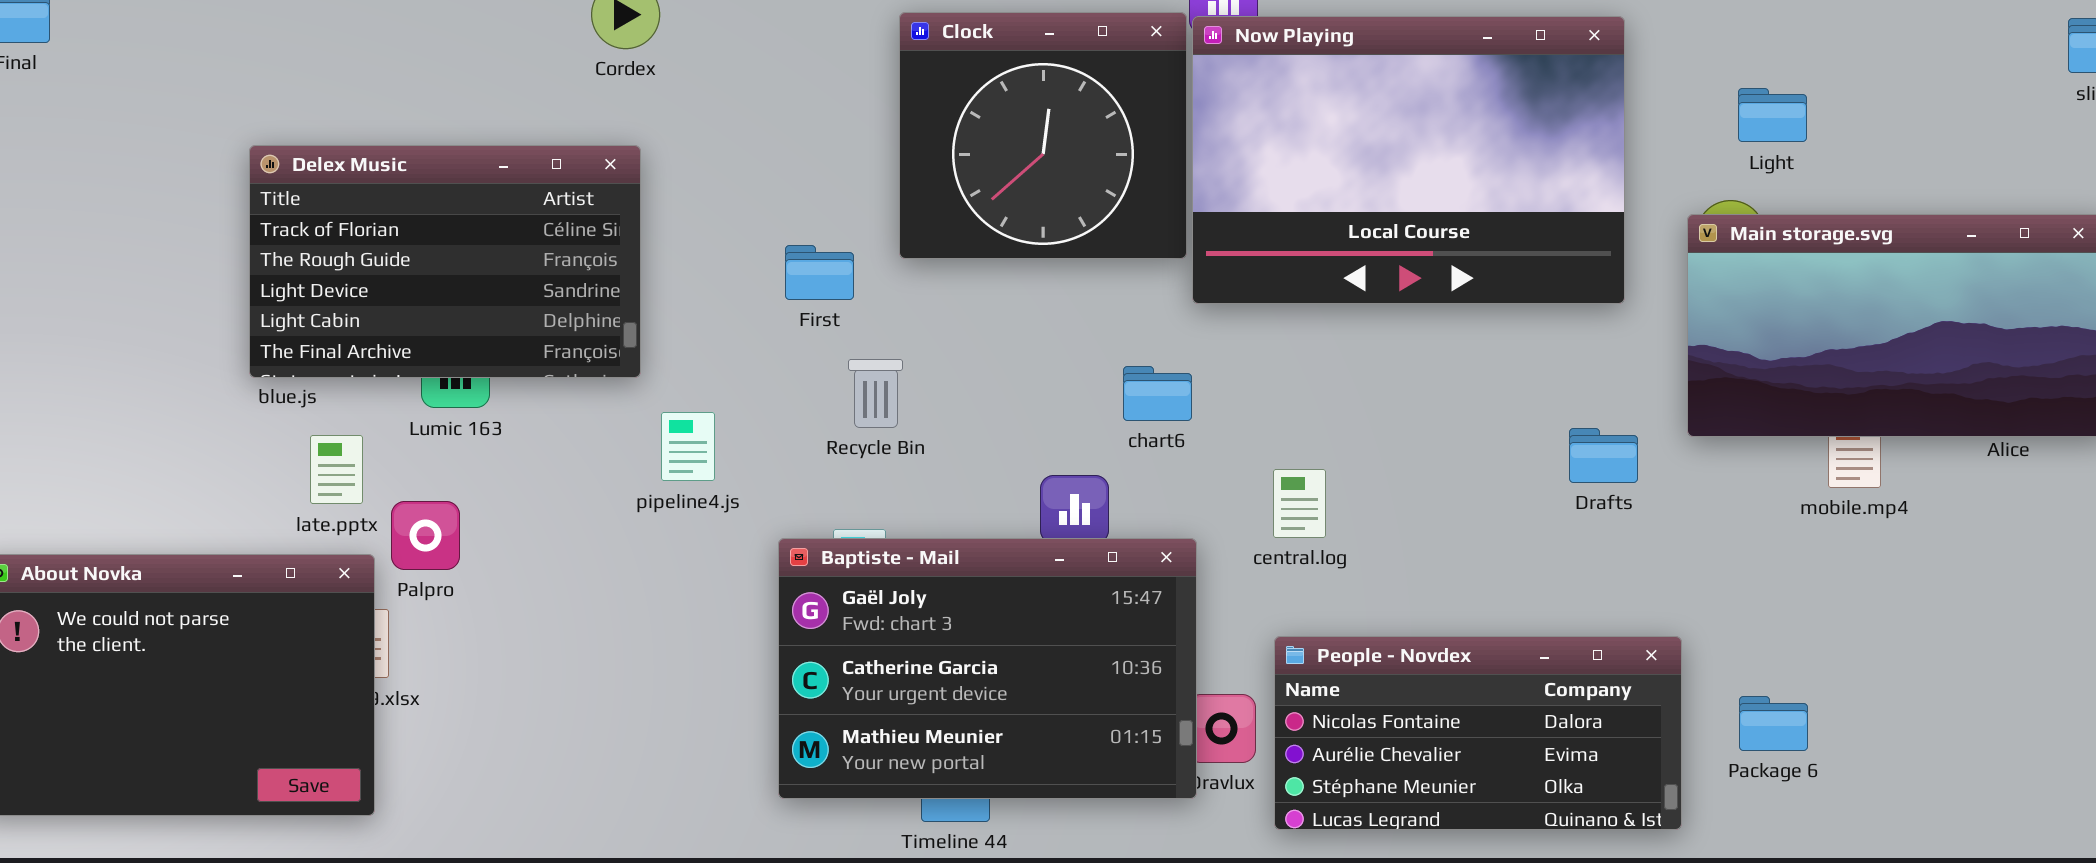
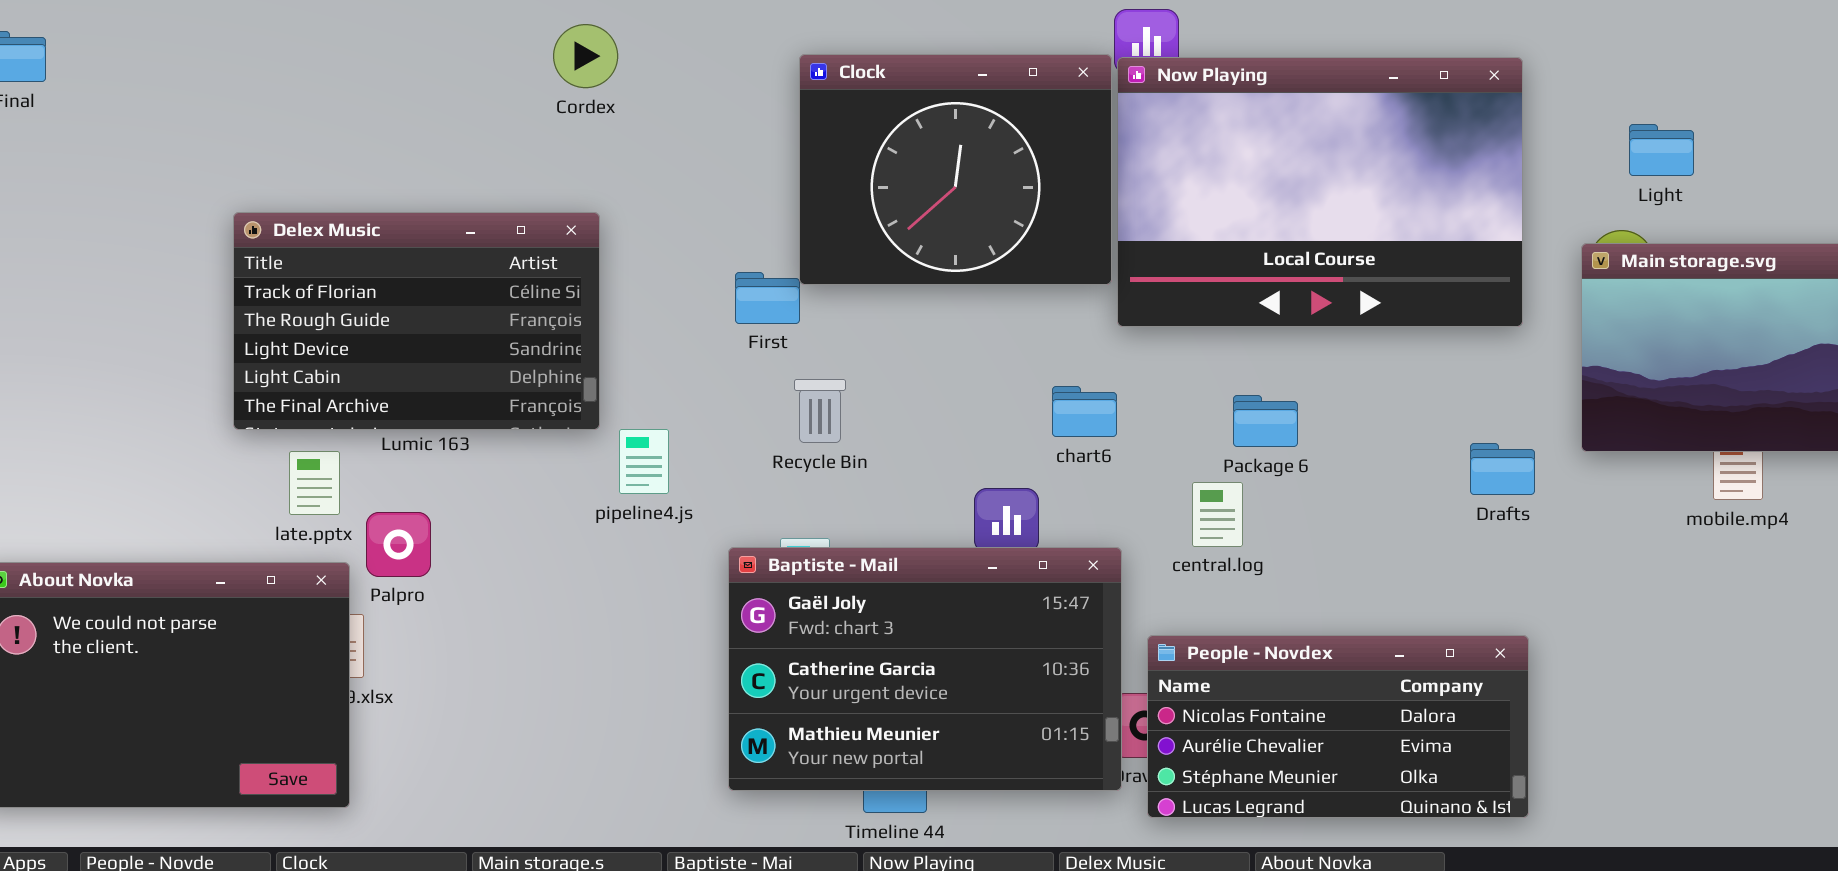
Clock: [899,12,1187,259] -> [799,54,1112,285], resized
Delex Music: [249,145,641,378] -> [233,212,600,430], moved
People - Novdex: [1274,636,1682,830] -> [1147,635,1529,818], moved
Package 6: [1739,696,1808,751] -> [1233,395,1298,447], moved

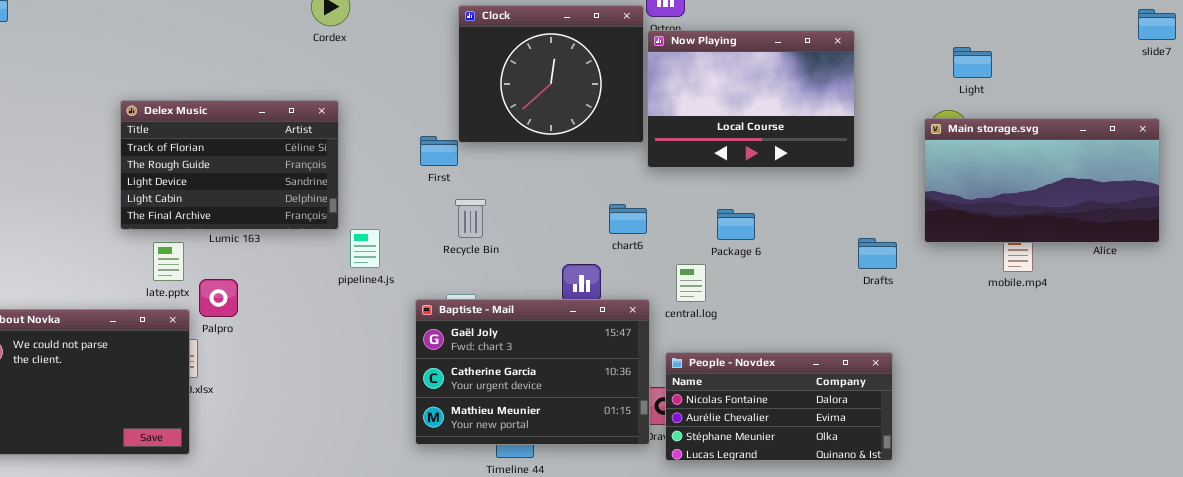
Now Playing: [1117,57,1523,327] -> [647,30,855,168], resized
central.log: [1192,482,1243,547] -> [676,264,706,302], moved

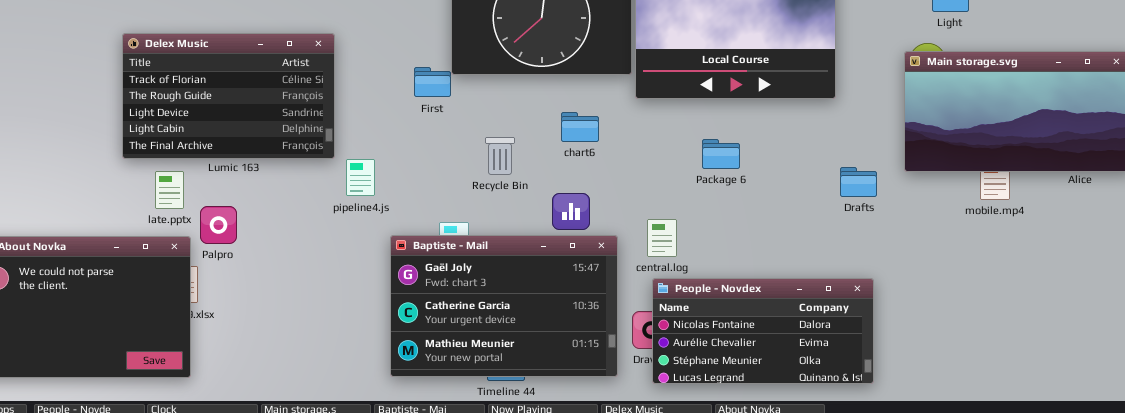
Recycle Bin: [455,199,486,238] -> [485,137,515,175], moved
chart6: [609,204,647,234] -> [561,112,599,142], moved
central.log: [676,264,706,302] -> [647,219,677,257], moved
Baptiste - Mail: [415,299,650,445] -> [390,235,618,377], moved

